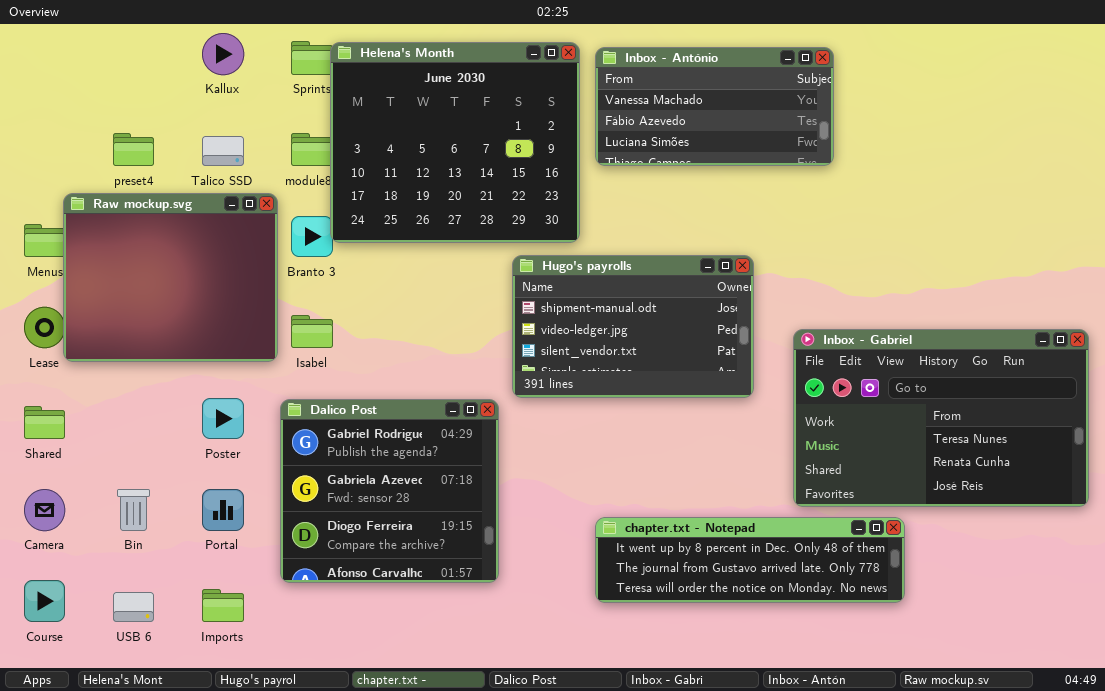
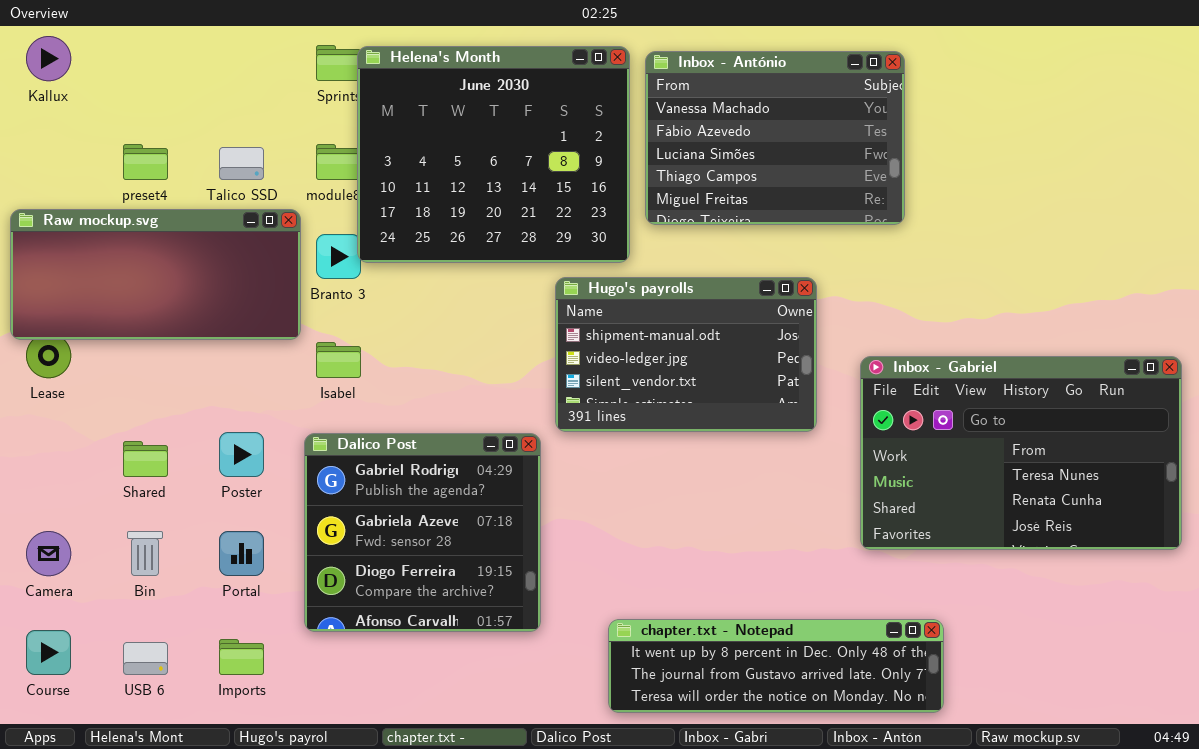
Kallux: [202,33,244,75] -> [26,36,71,81], moved
Inbox - António: [595,47,834,166] -> [645,51,905,225], resized
Raw mockup.svg: [63,193,278,362] -> [10,209,301,340], resized
Shared: [24,406,65,439] -> [123,441,168,477], moved
chapter.txt - Notepad: [595,517,905,603] -> [608,619,944,713], moved

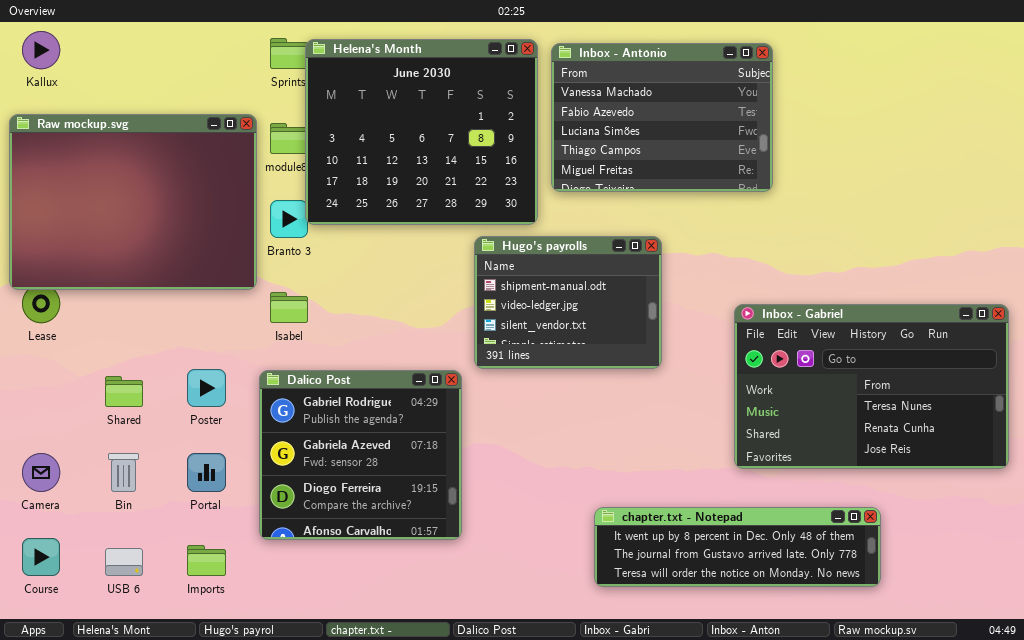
Raw mockup.svg: [10,209,301,340] -> [9,114,257,290], resized
Hugo's payrolls: [555,277,817,432] -> [474,236,662,369], resized
chapter.txt - Notepad: [608,619,944,713] -> [594,507,881,587], moved

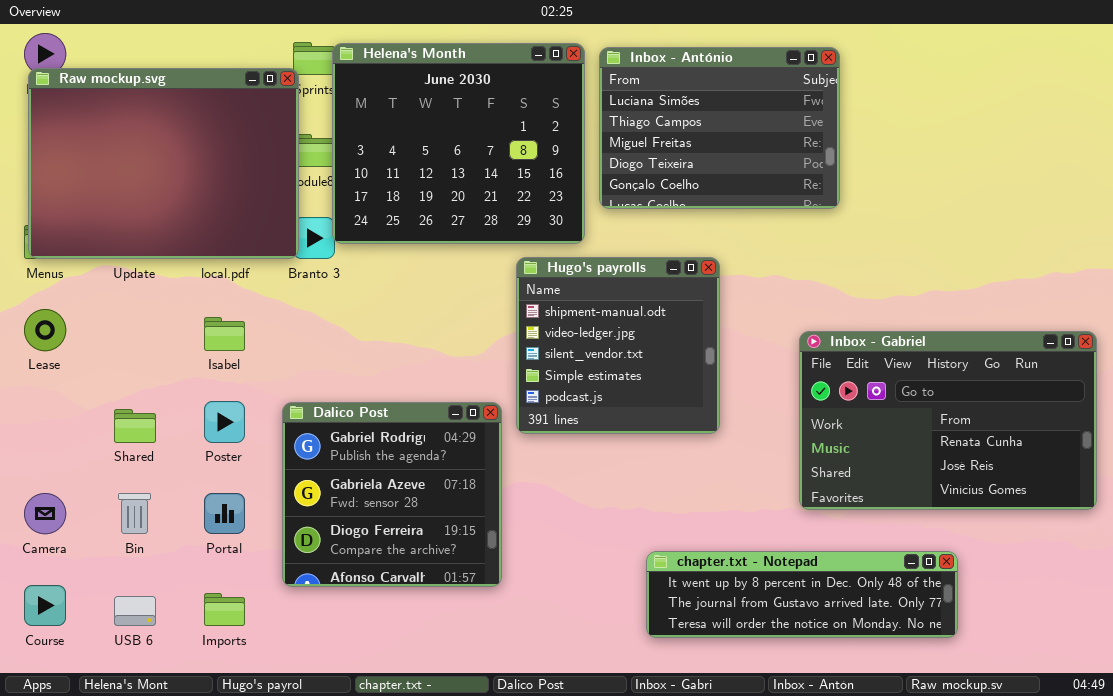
Inbox - António: [551,43,773,192] -> [599,47,840,209], scrolled down 2 rows
Raw mockup.svg: [9,114,257,290] -> [28,68,299,259], moved
Hugo's payrolls: [474,236,662,369] -> [516,257,720,434], resized
Isabel: [270,292,308,323] -> [204,317,245,351], moved
Inbox - Gabriel: [734,304,1009,469] -> [799,331,1097,510], scrolled down 1 row

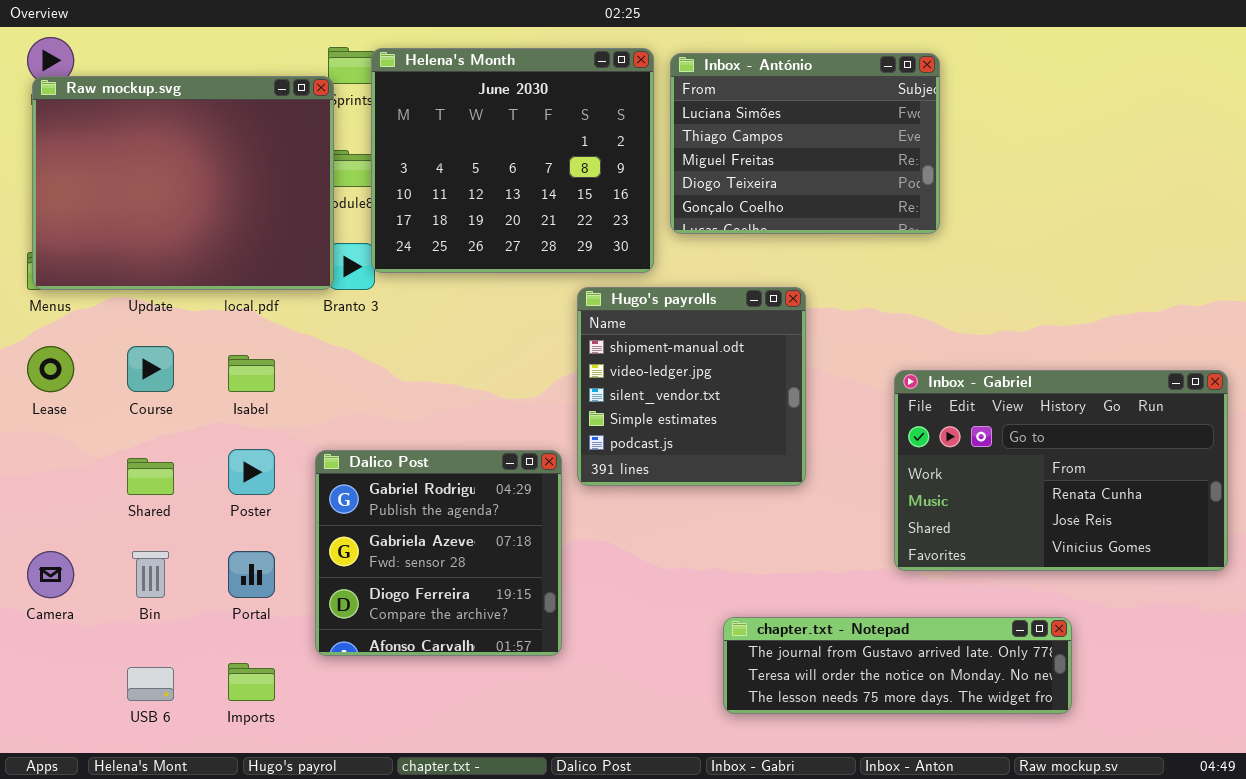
chapter.txt - Notepad: [646,551,958,638] -> [723,617,1072,714], scrolled down 1 row
Course: [24,585,66,626] -> [127,346,174,392], moved

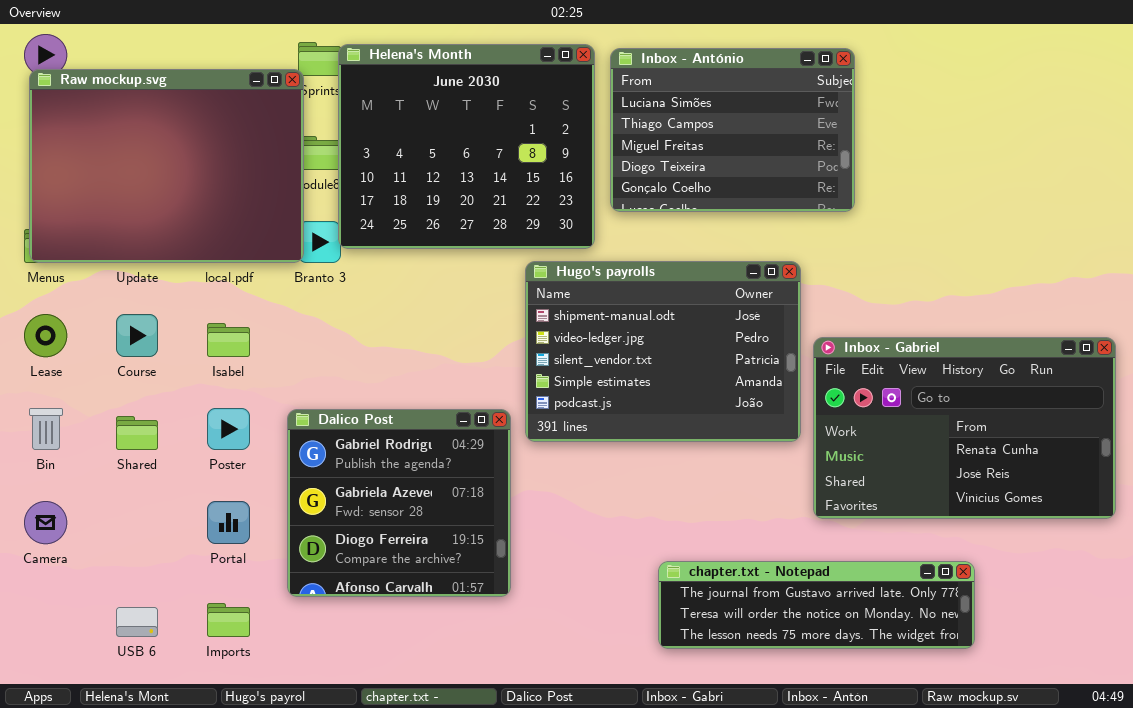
Hugo's payrolls: [577,287,806,486] -> [525,261,801,442], resized
Bin: [132,551,169,598] -> [29,408,63,450], moved

